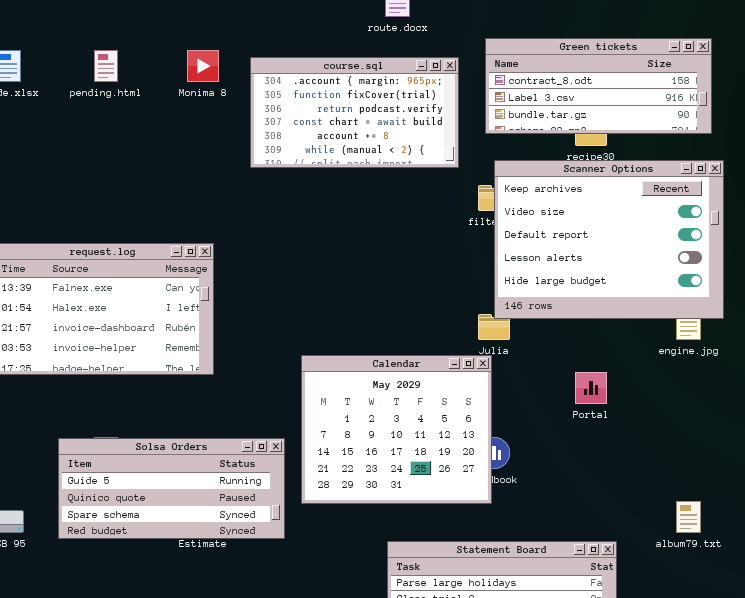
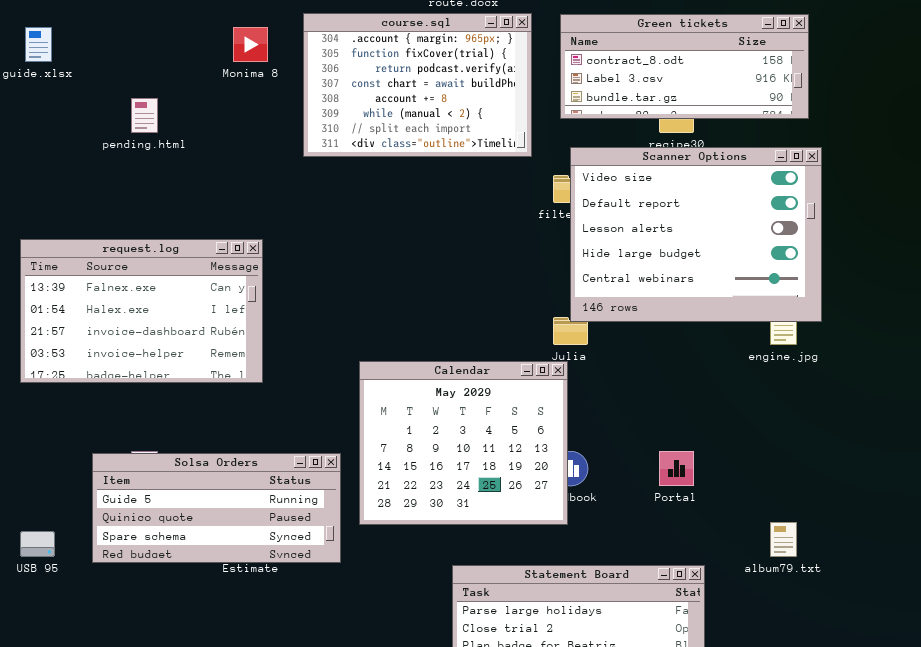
pending.html: [94,50,118,82] -> [131,98,158,133], moved
course.sql: [250,57,459,168] -> [303,13,532,157], resized
Scanner Options: [494,160,724,319] -> [570,147,822,322], scrolled down 1 row
Portal: [575,372,607,404] -> [659,451,694,486], moved

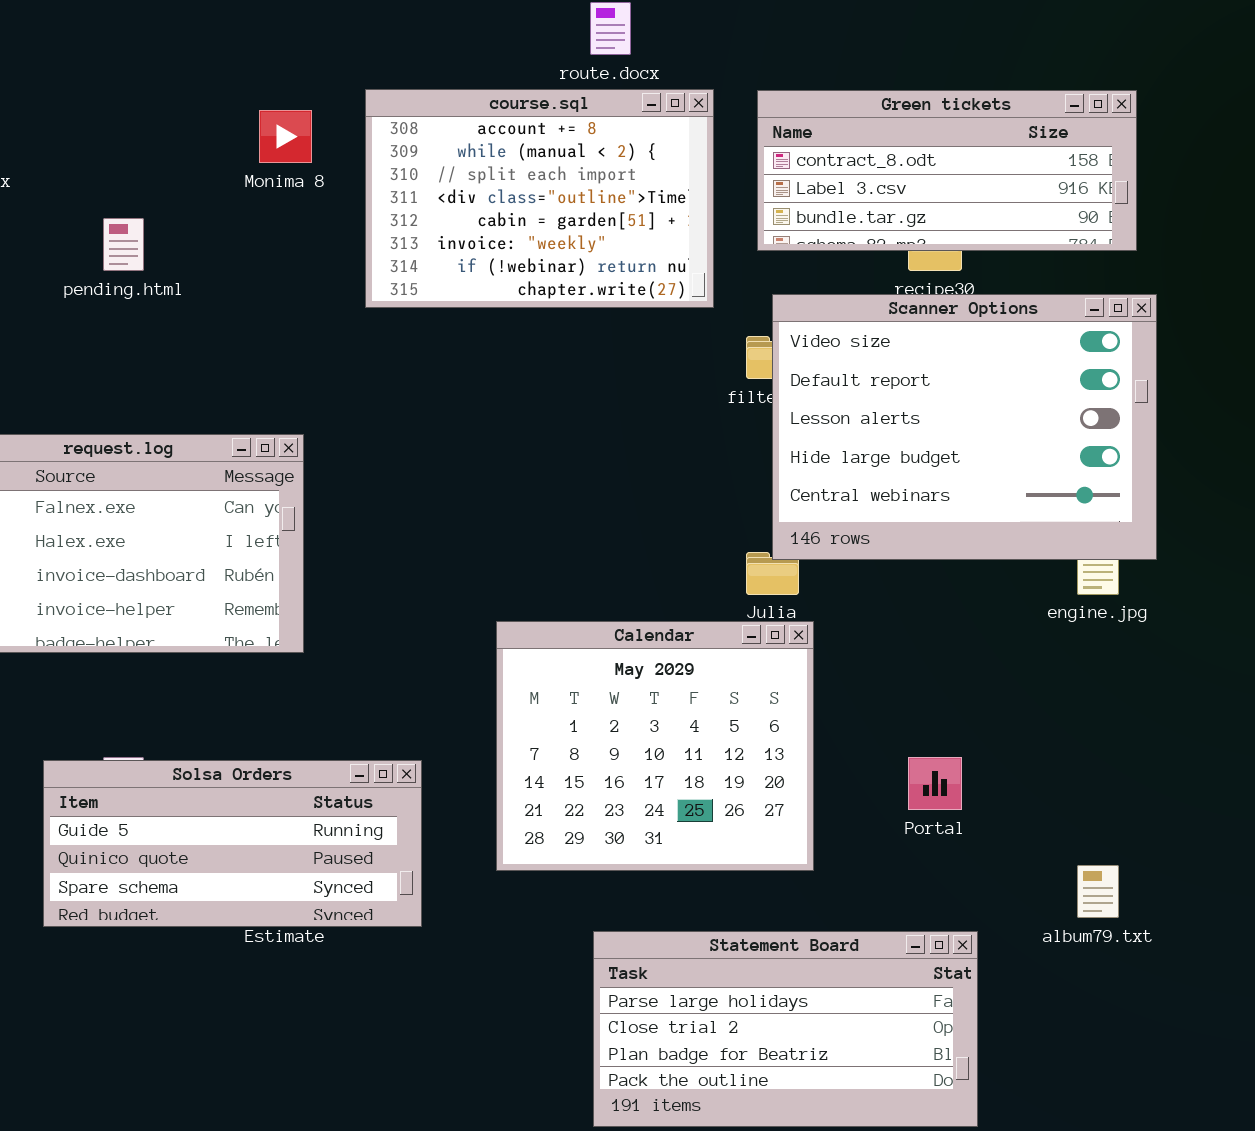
course.sql: [303,13,532,157] -> [365,89,714,308], scrolled down 4 rows
Calendar: [359,361,568,525] -> [496,621,814,871], moved

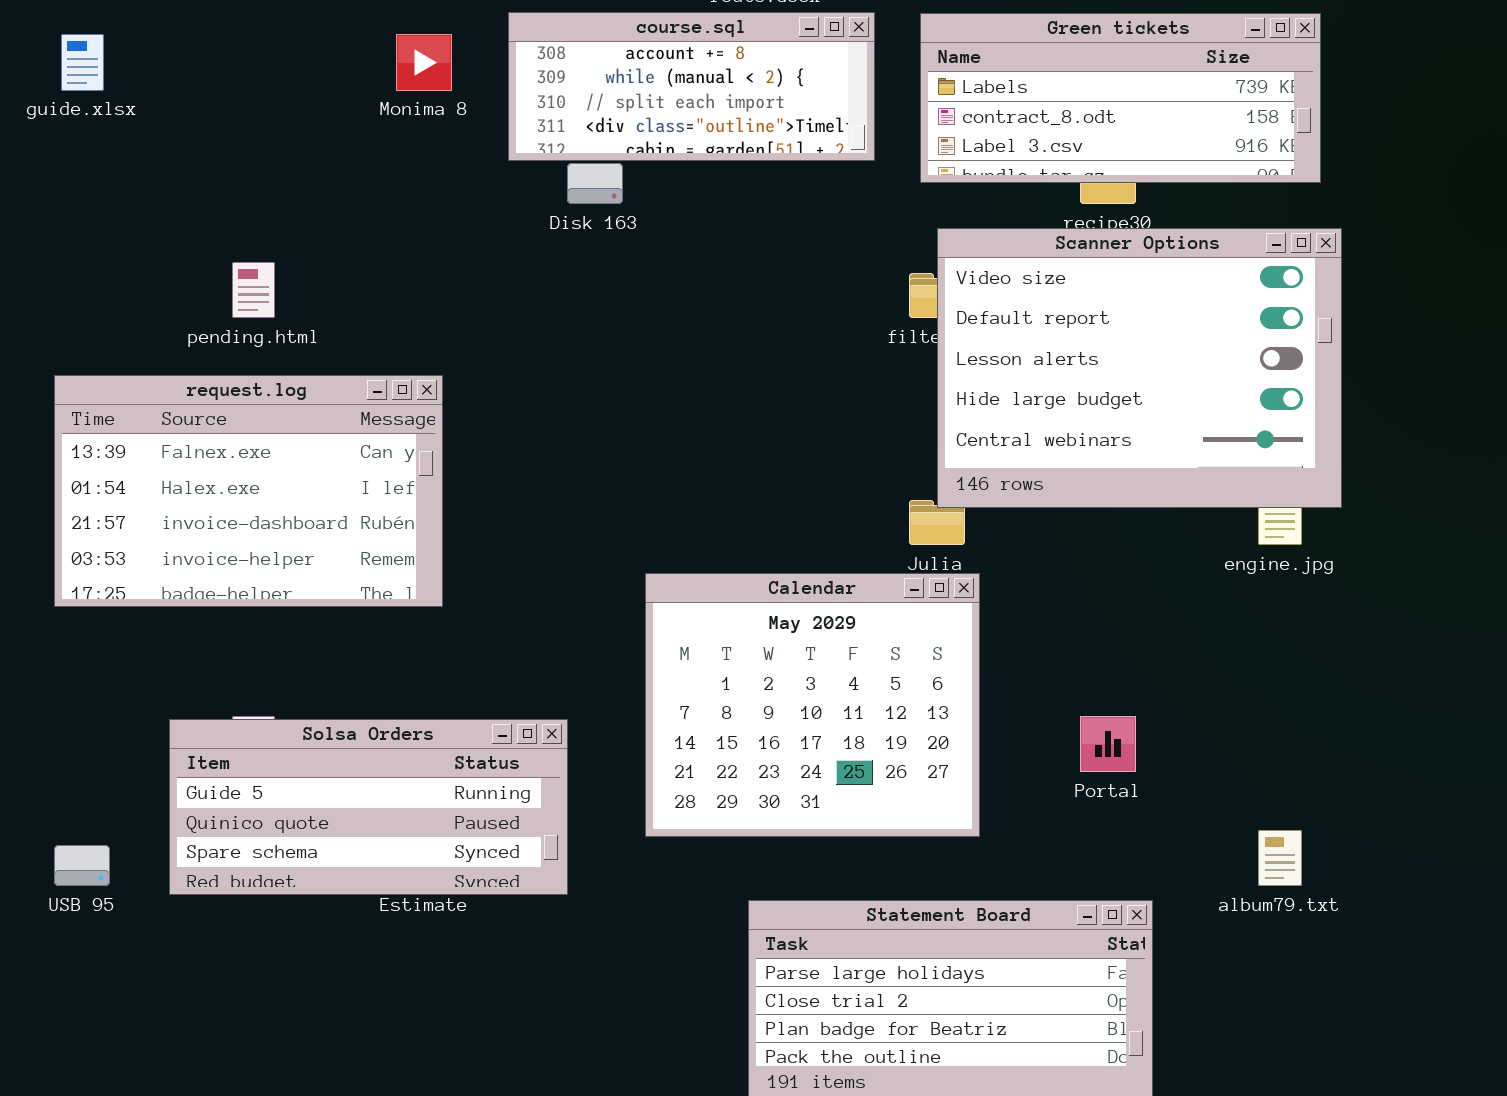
course.sql: [365,89,714,308] -> [508,12,875,161], resized
Green tickets: [757,90,1137,251] -> [920,13,1321,183], scrolled up 1 row
pending.html: [103,218,144,271] -> [232,262,275,318], moved

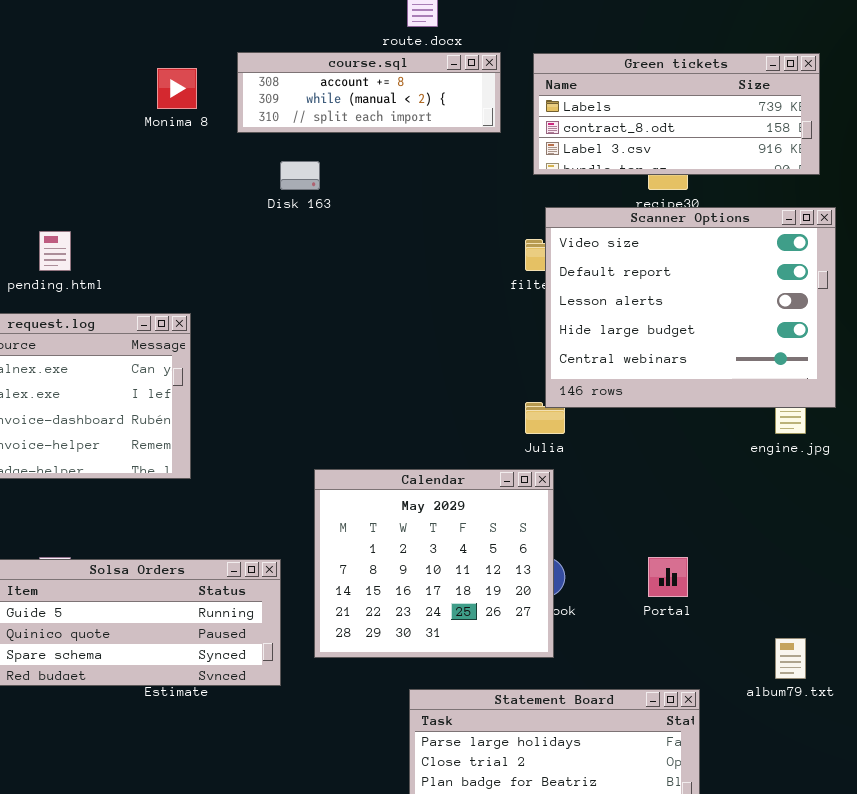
course.sql: [508,12,875,161] -> [237,52,501,133], resized
Calendar: [645,573,980,837] -> [314,469,554,658], moved

